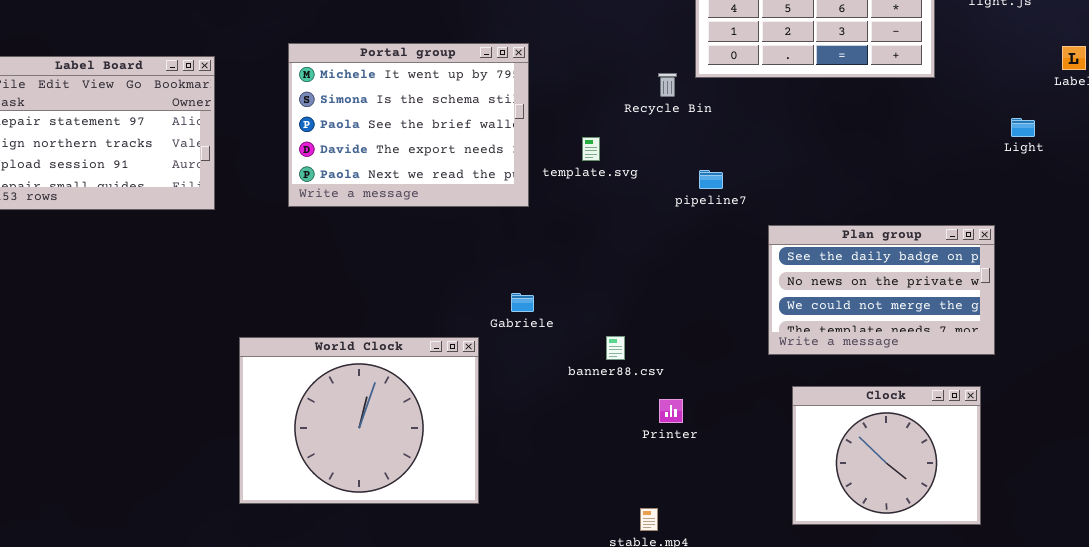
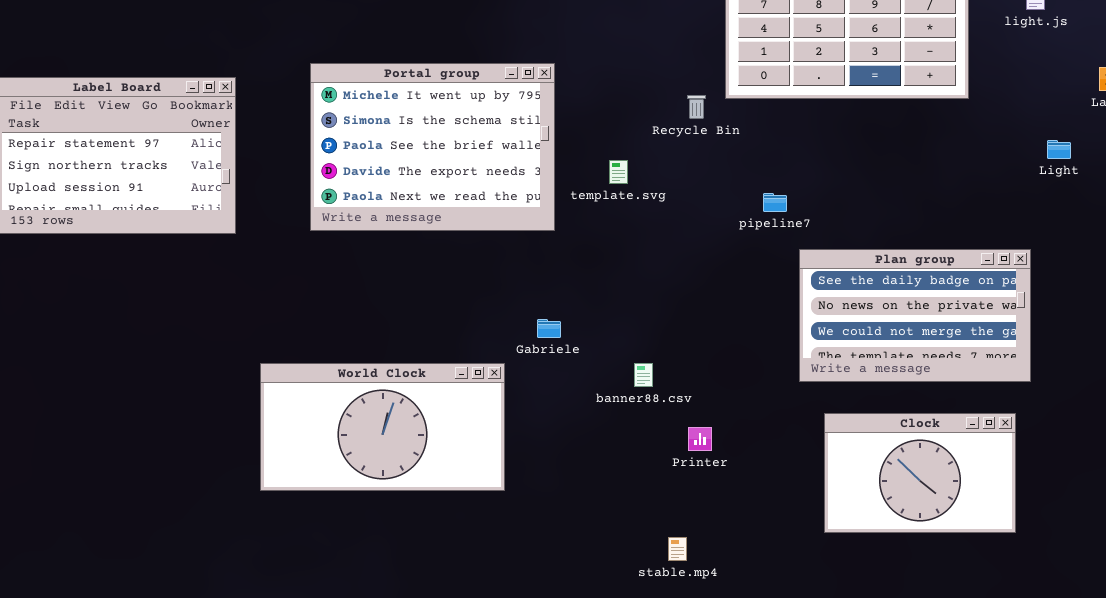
pipeline7: [699,170,723,189] -> [763,193,787,212], moved
World Clock: [239,337,479,504] -> [260,363,505,491], resized
Clock: [792,386,981,525] -> [824,413,1016,533], resized

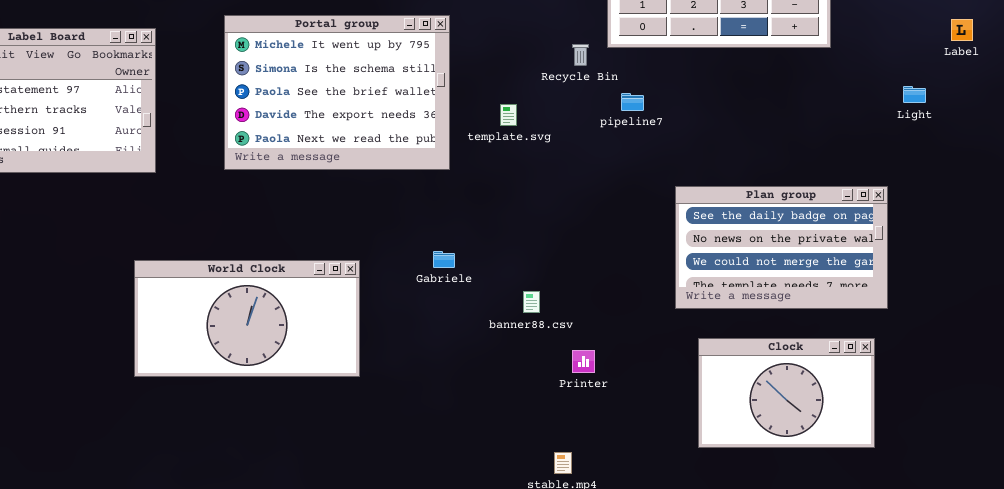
pipeline7: [763,193,787,212] -> [621,93,644,111], moved
World Clock: [260,363,505,491] -> [134,260,360,377], moved

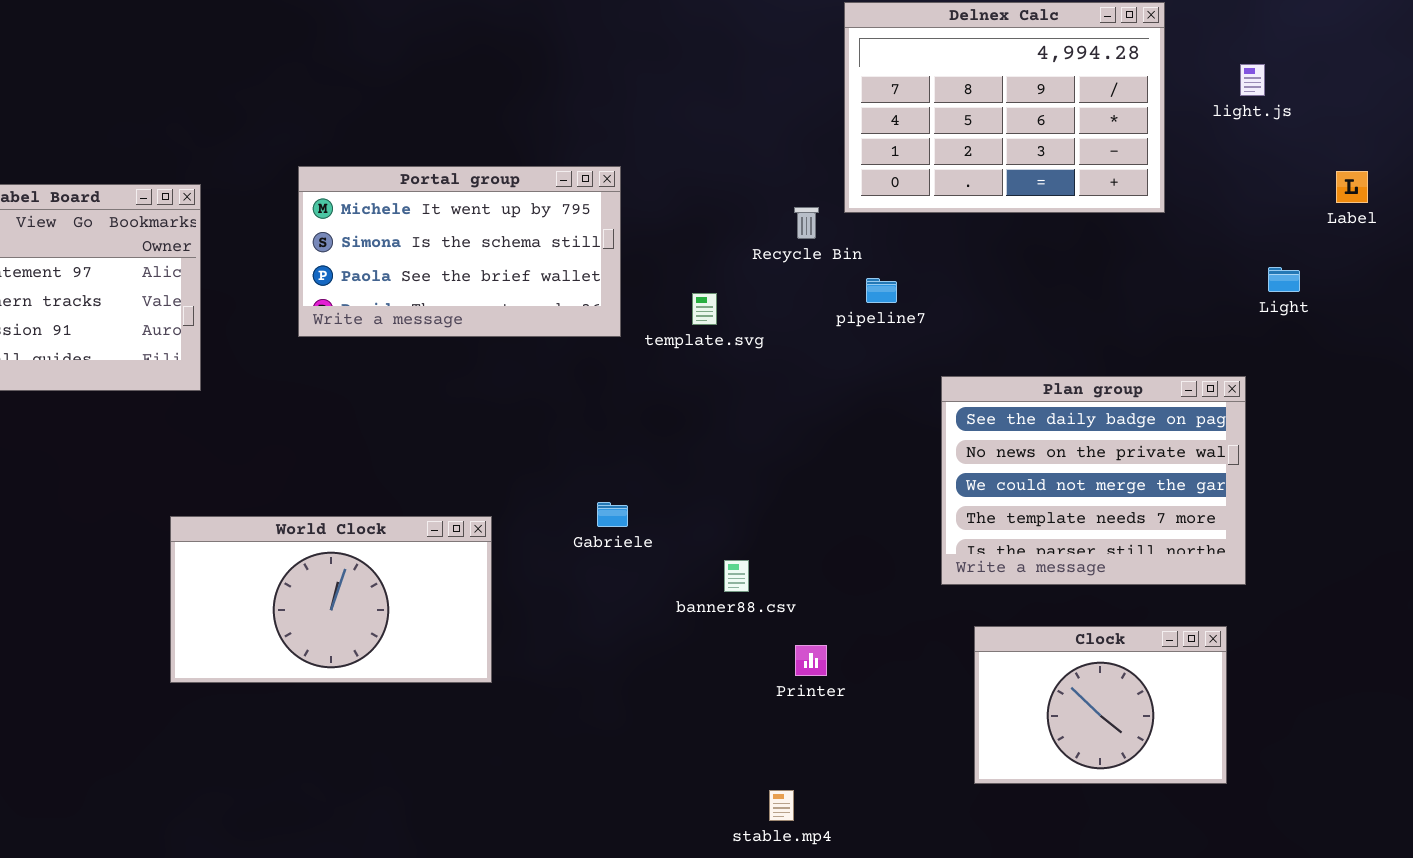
Portal group: [224,15,450,170] -> [298,166,621,337], resized
Plan group: [675,186,888,309] -> [941,376,1246,585], resized

